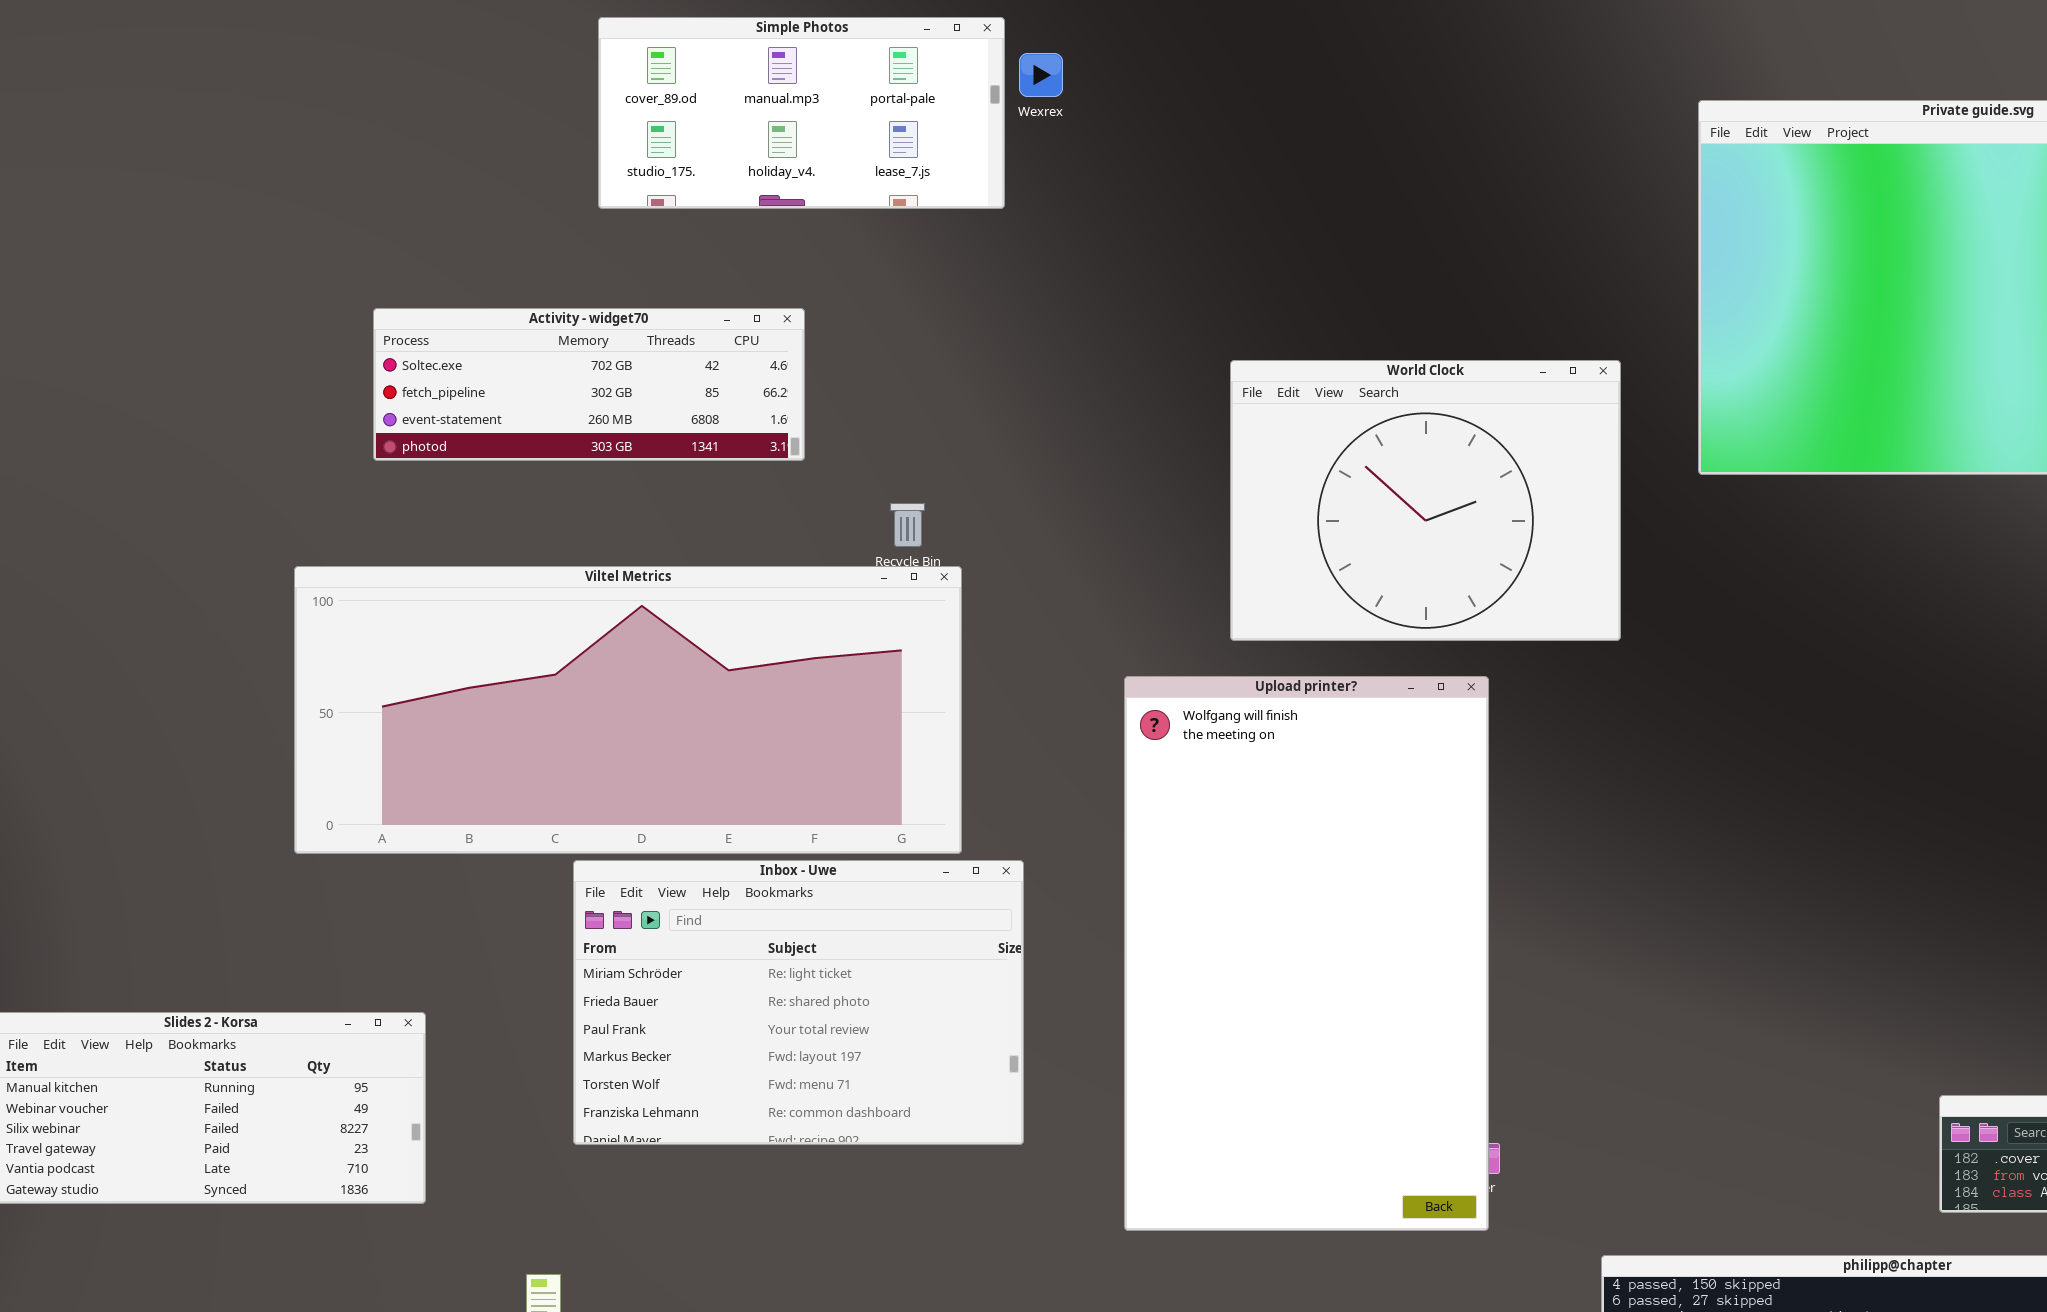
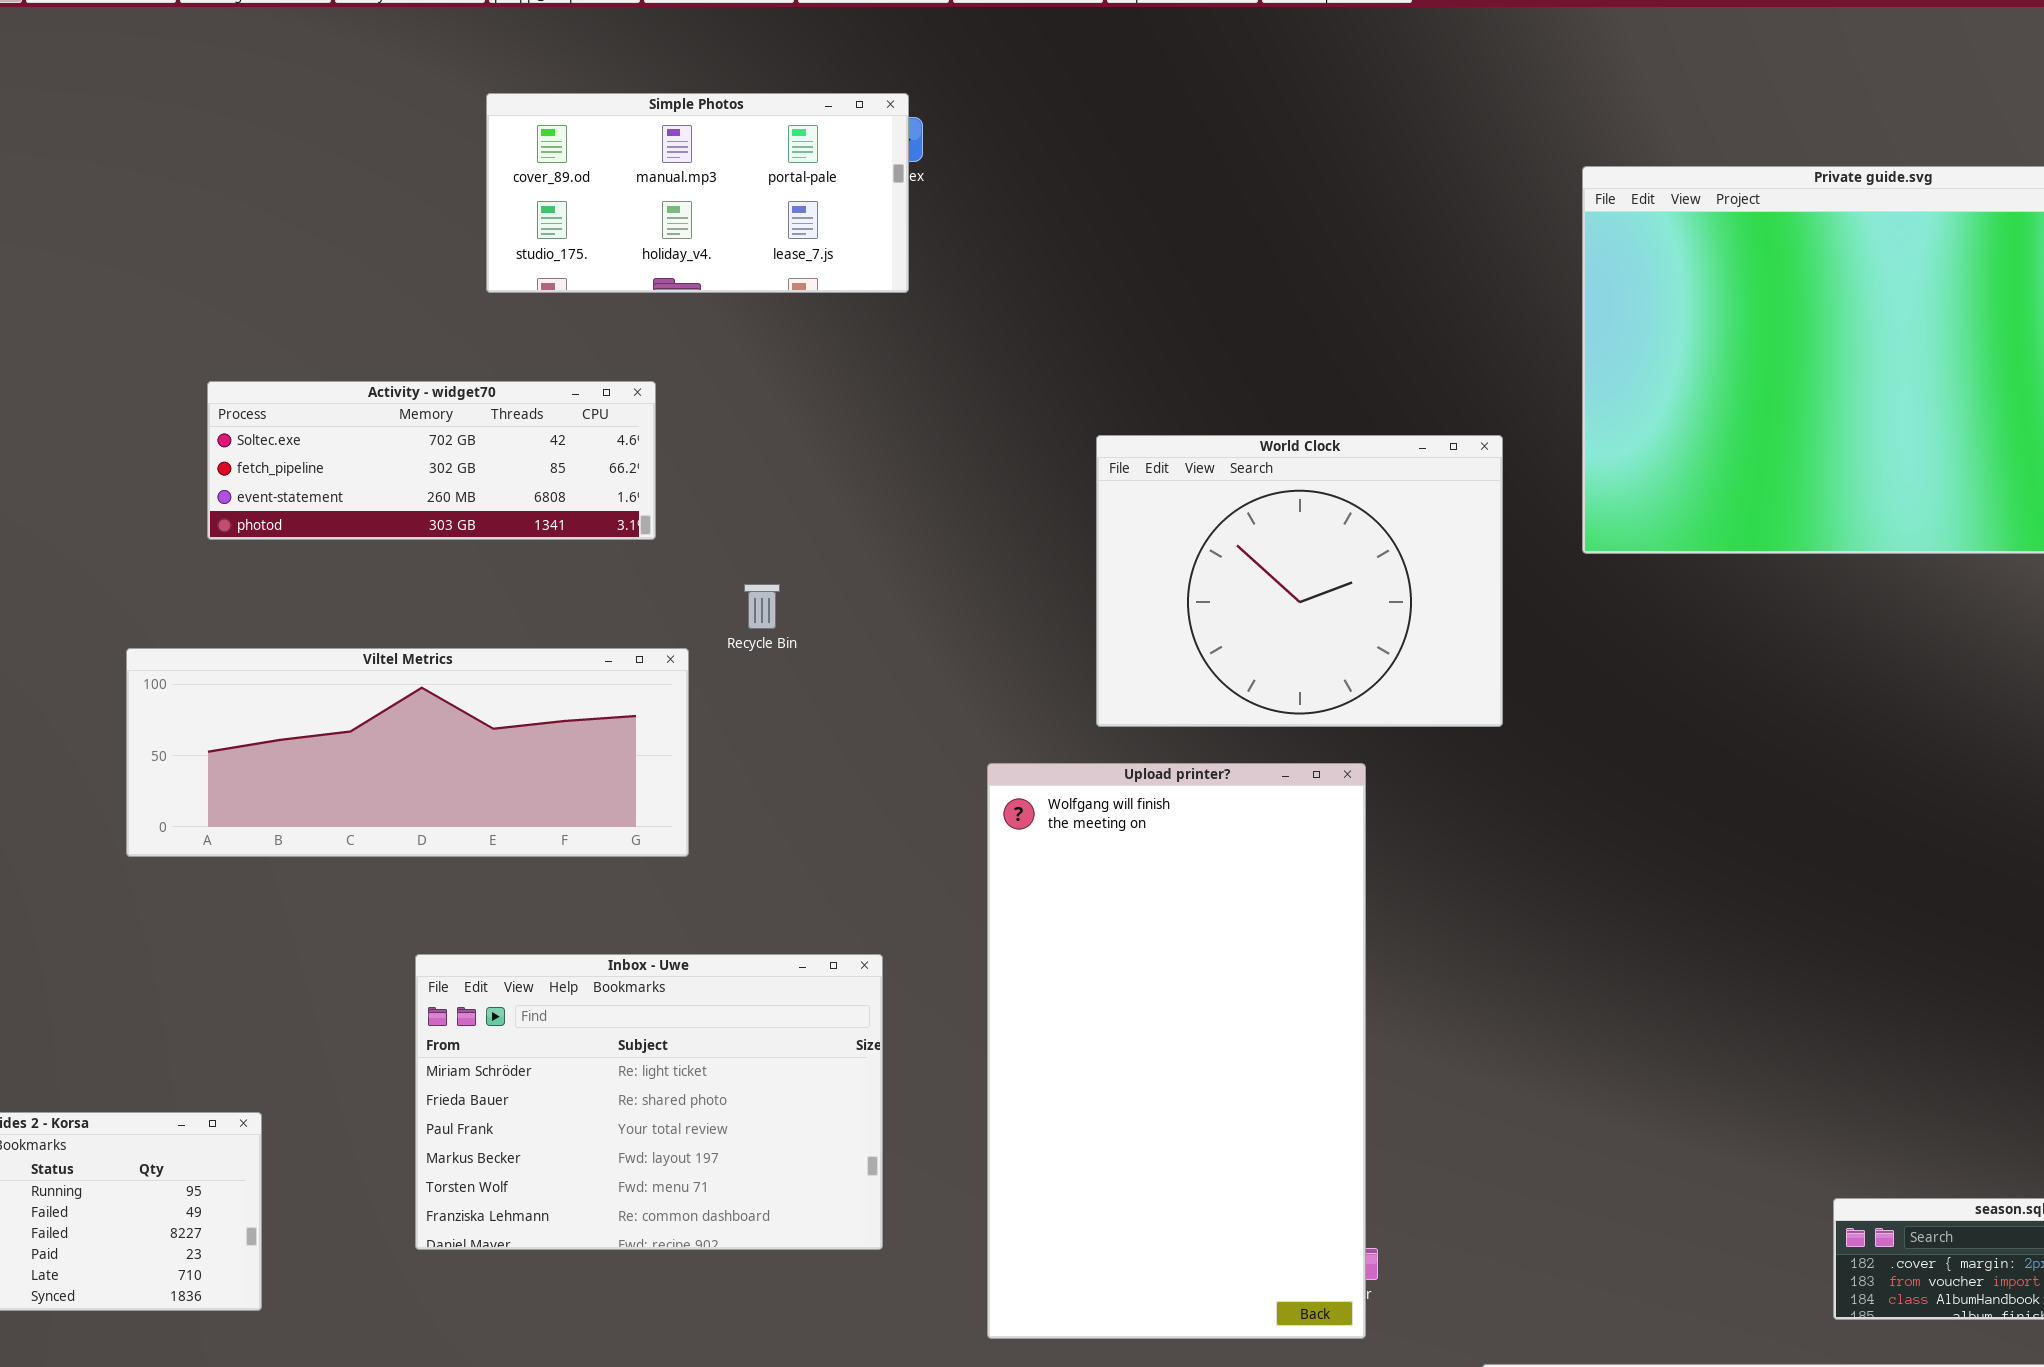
Simple Photos: [598,17,1005,209] -> [486,93,909,293], moved
Viltel Metrics: [294,566,962,854] -> [126,648,689,857], resized

